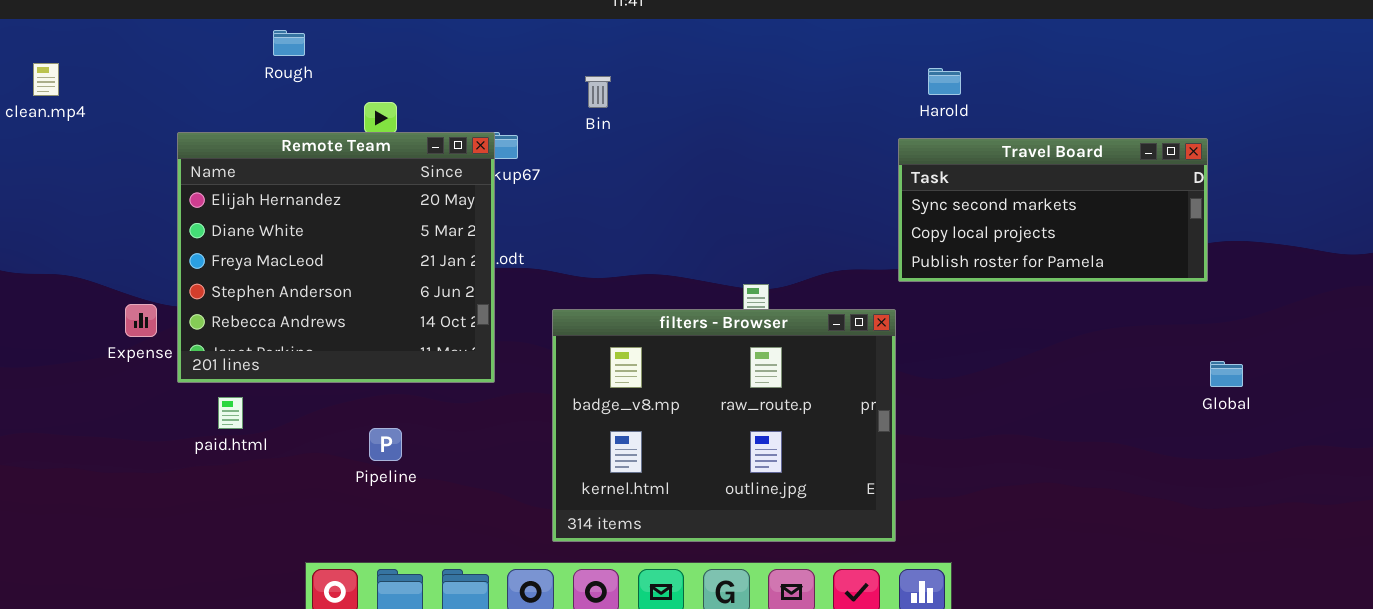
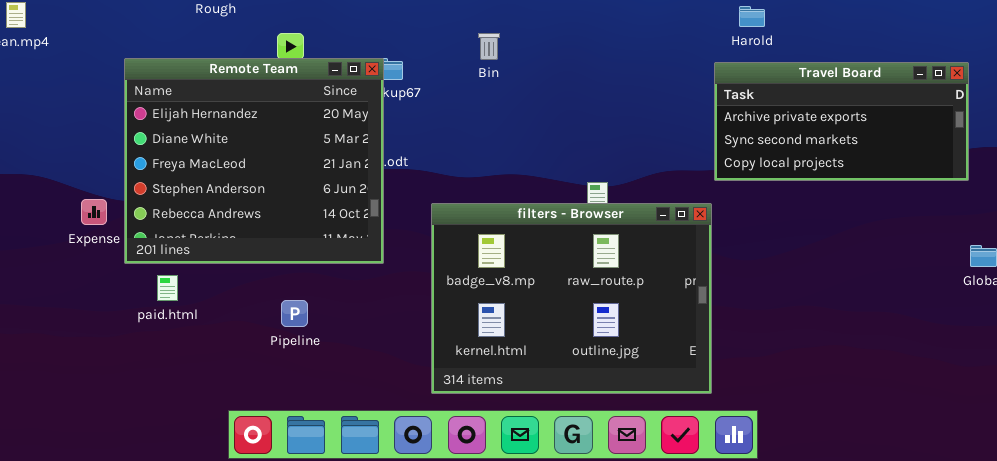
Bin: [585,76,611,108] -> [478,33,500,60], moved
Travel Board: [898,138,1208,282] -> [714,62,969,181], scrolled up 1 row

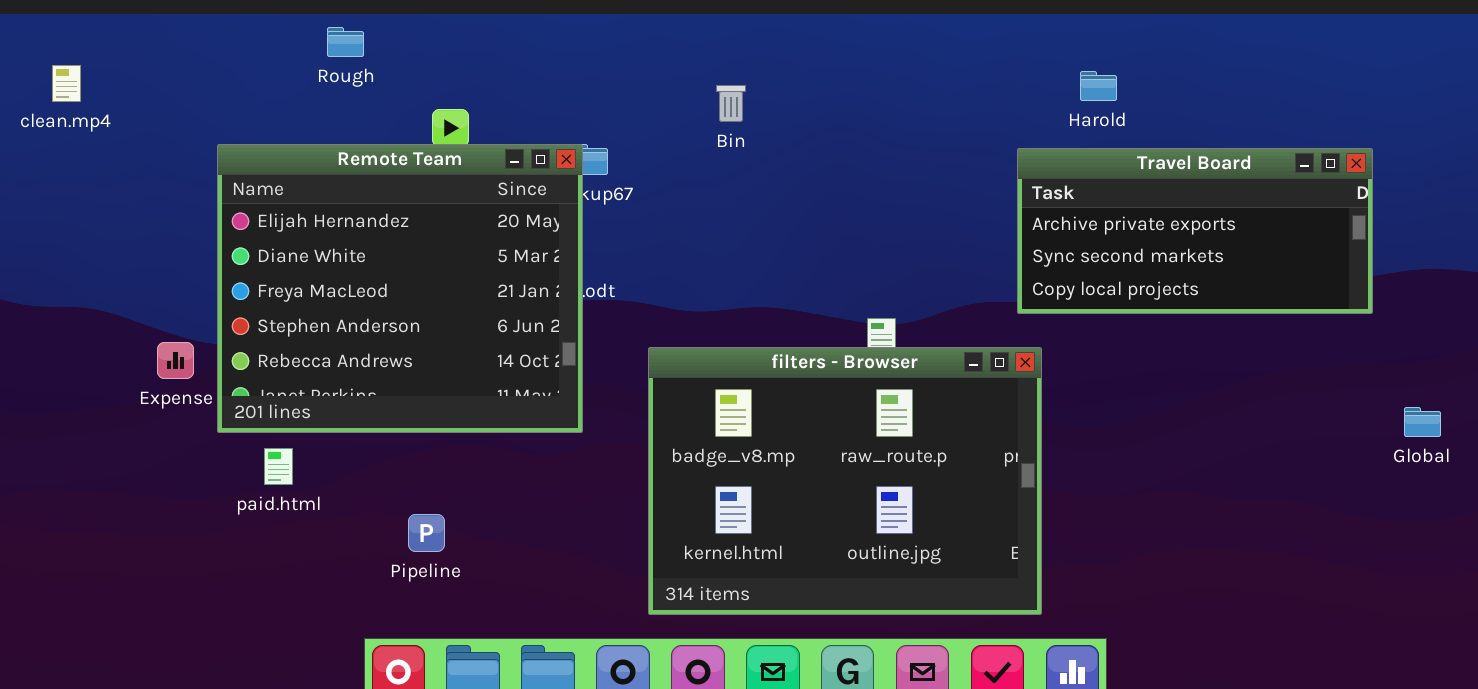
Bin: [478,33,500,60] -> [716,85,746,122], moved
Travel Board: [714,62,969,181] -> [1017,148,1373,314], moved
Pipeline: [281,300,308,327] -> [408,514,445,552], moved

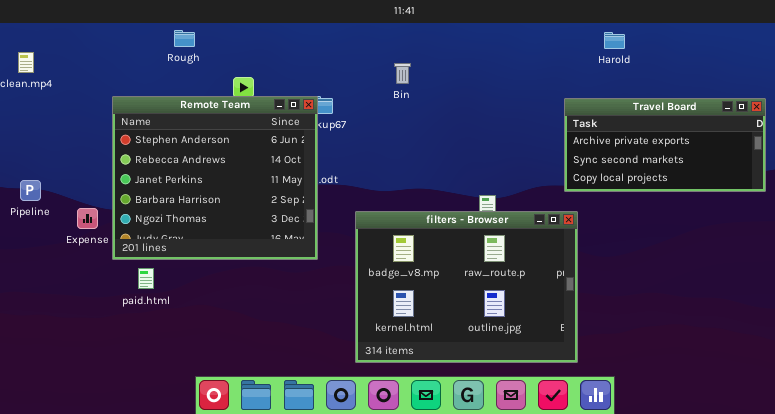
Harold: [1080,71,1117,101] -> [604,32,625,49], moved
Remote Team: [217,144,583,433] -> [112,96,318,260], scrolled down 3 rows
Pipeline: [408,514,445,552] -> [20,180,41,201], moved

